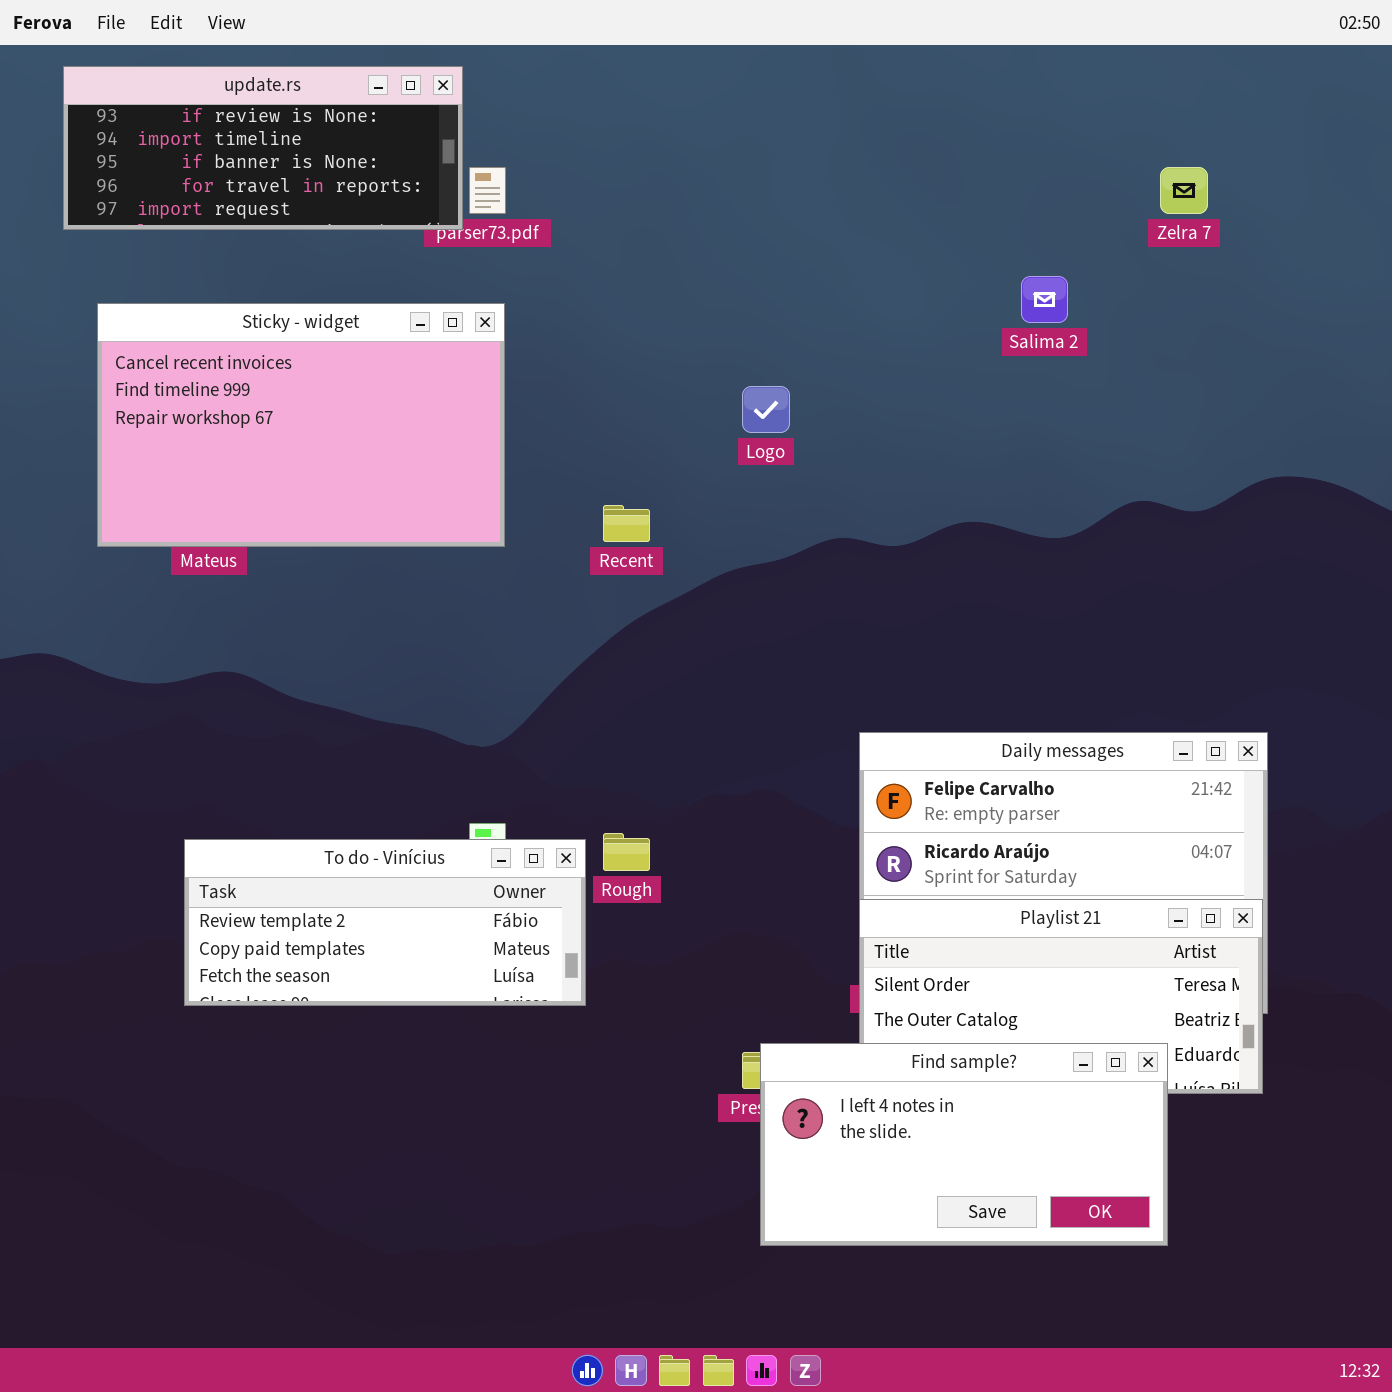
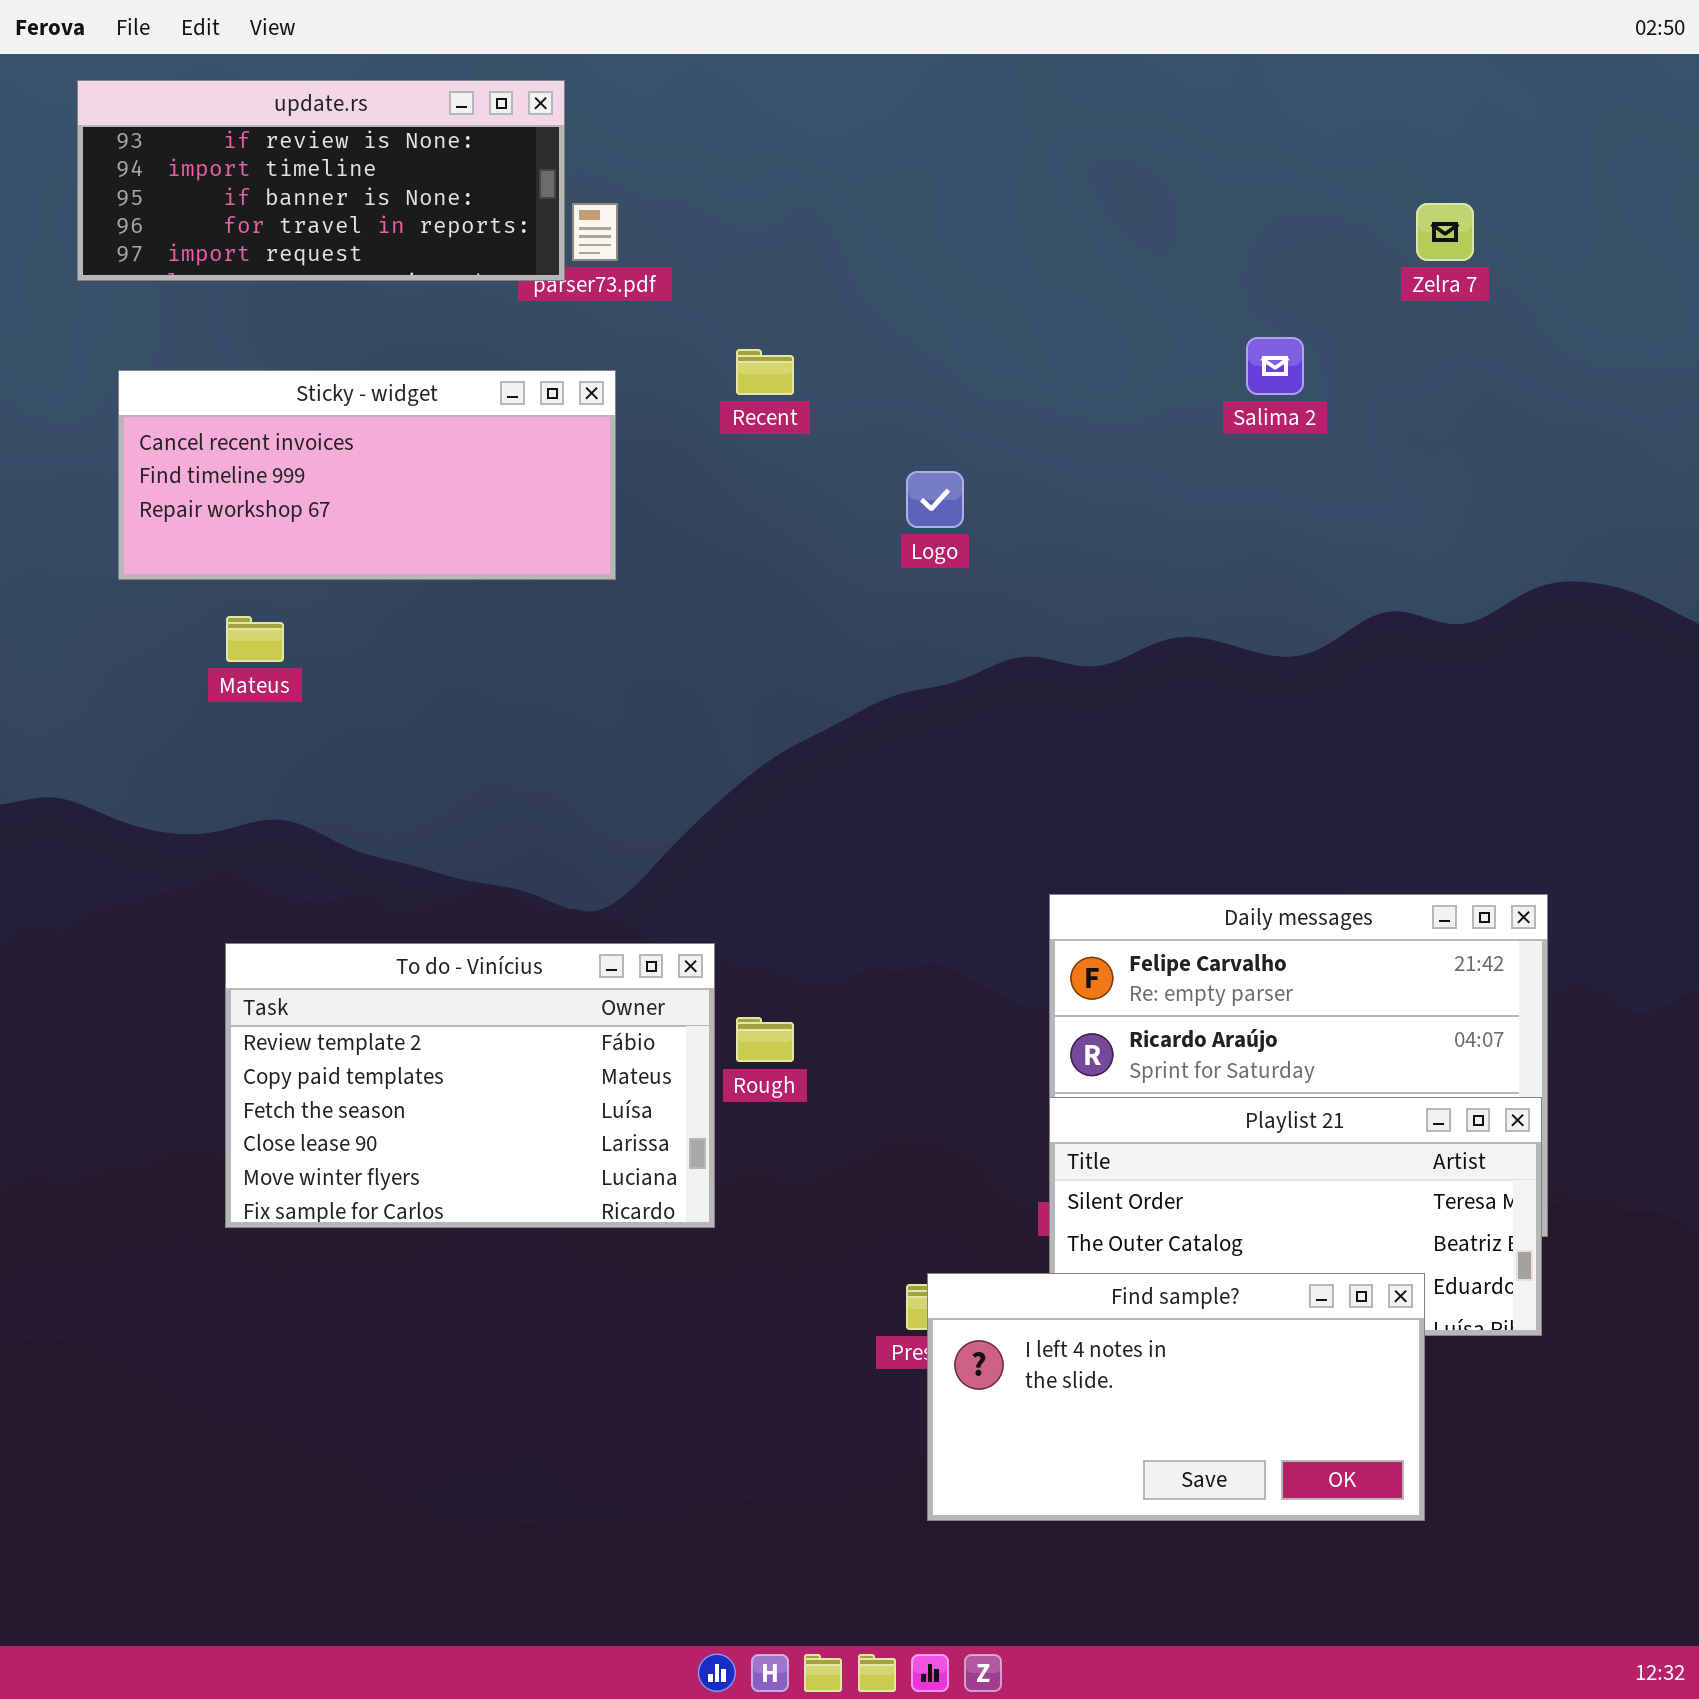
Sticky - widget: [97,303,505,547] -> [118,370,616,580], resized
Recent: [603,505,650,542] -> [736,349,794,395], moved
To do - Vinícius: [184,839,586,1006] -> [225,943,715,1228], resized

